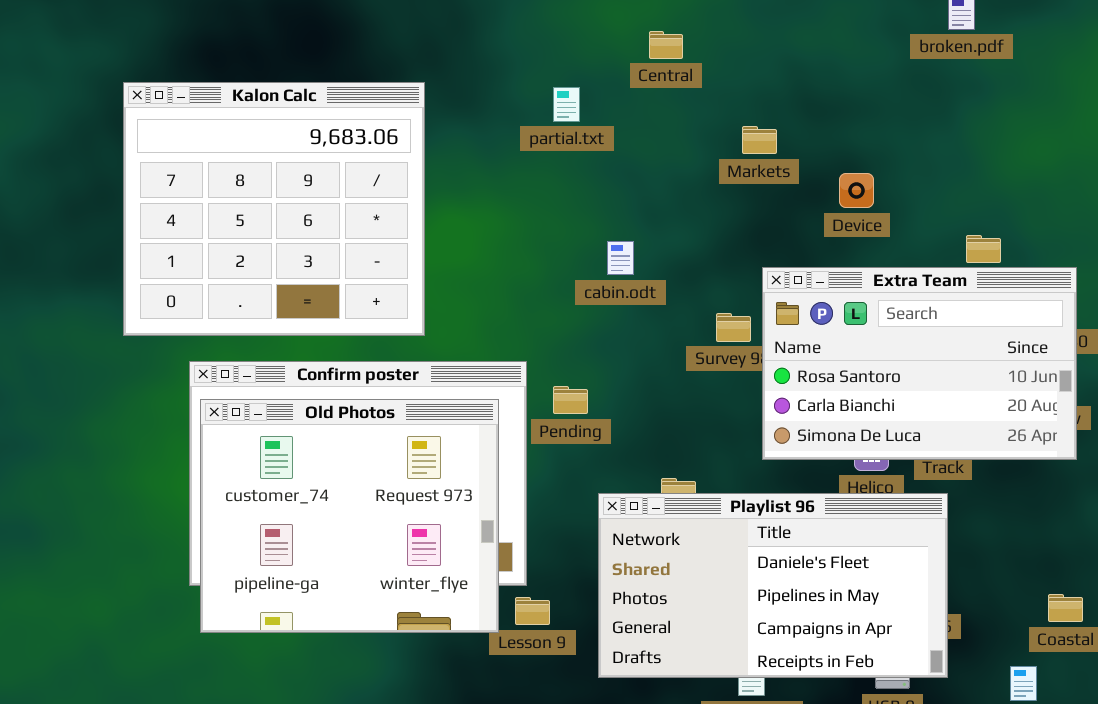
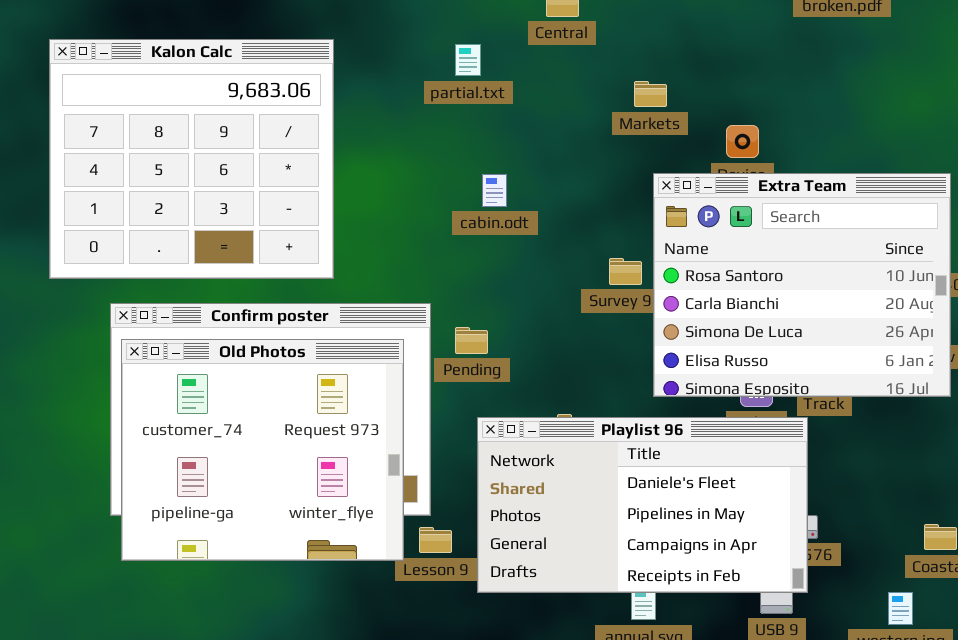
cabin.odt: [607,241,634,275] -> [482,174,507,207], moved
Extra Team: [762,267,1077,460] -> [653,173,951,397], resized
Playlist 96: [598,493,948,678] -> [477,417,808,593], moved

